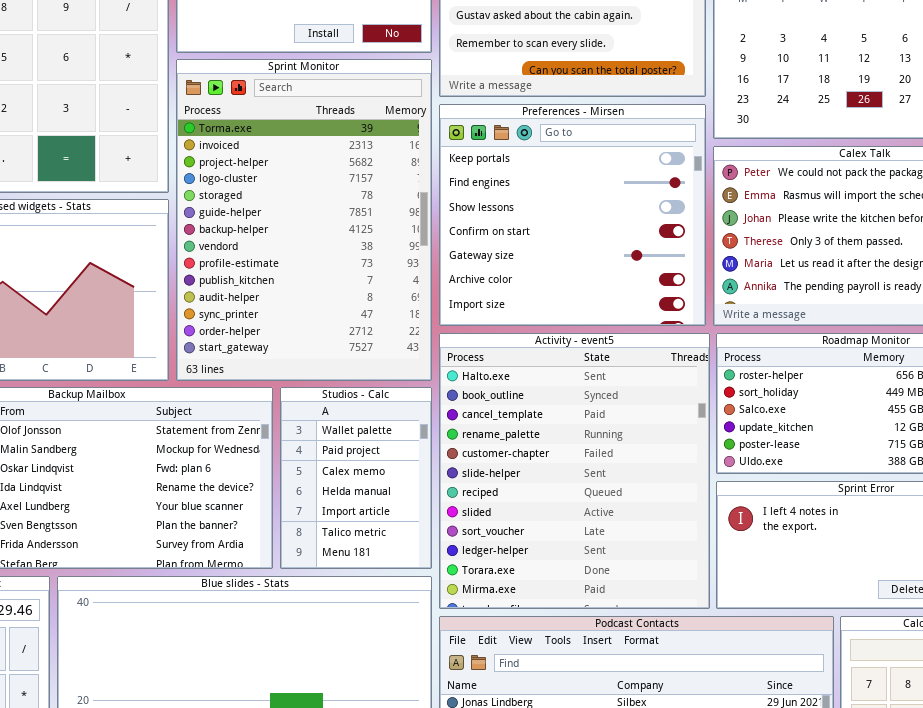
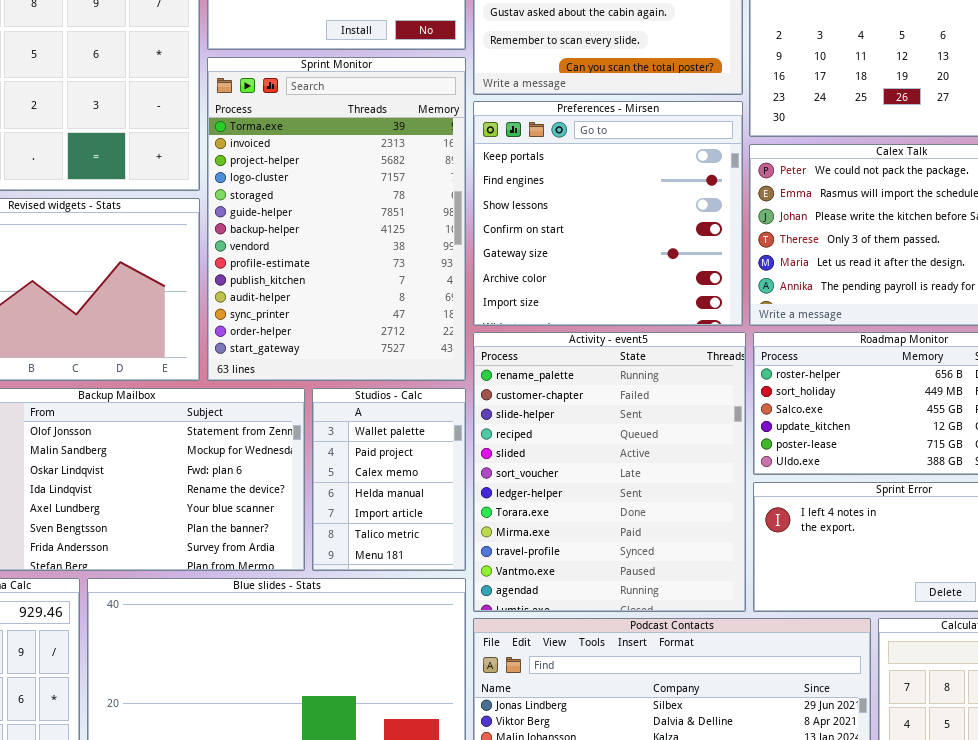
Activity - event5: [439,333,710,609] -> [473,332,746,612], scrolled down 3 rows

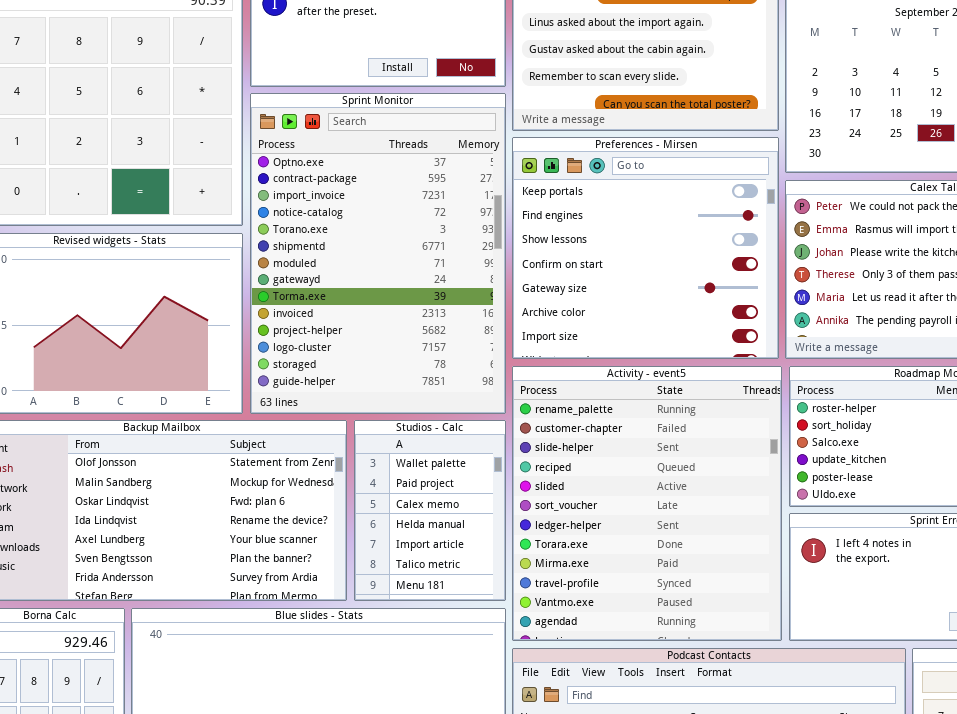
Sprint Monitor: [207,57,466,381] -> [250,93,506,414], scrolled up 8 rows

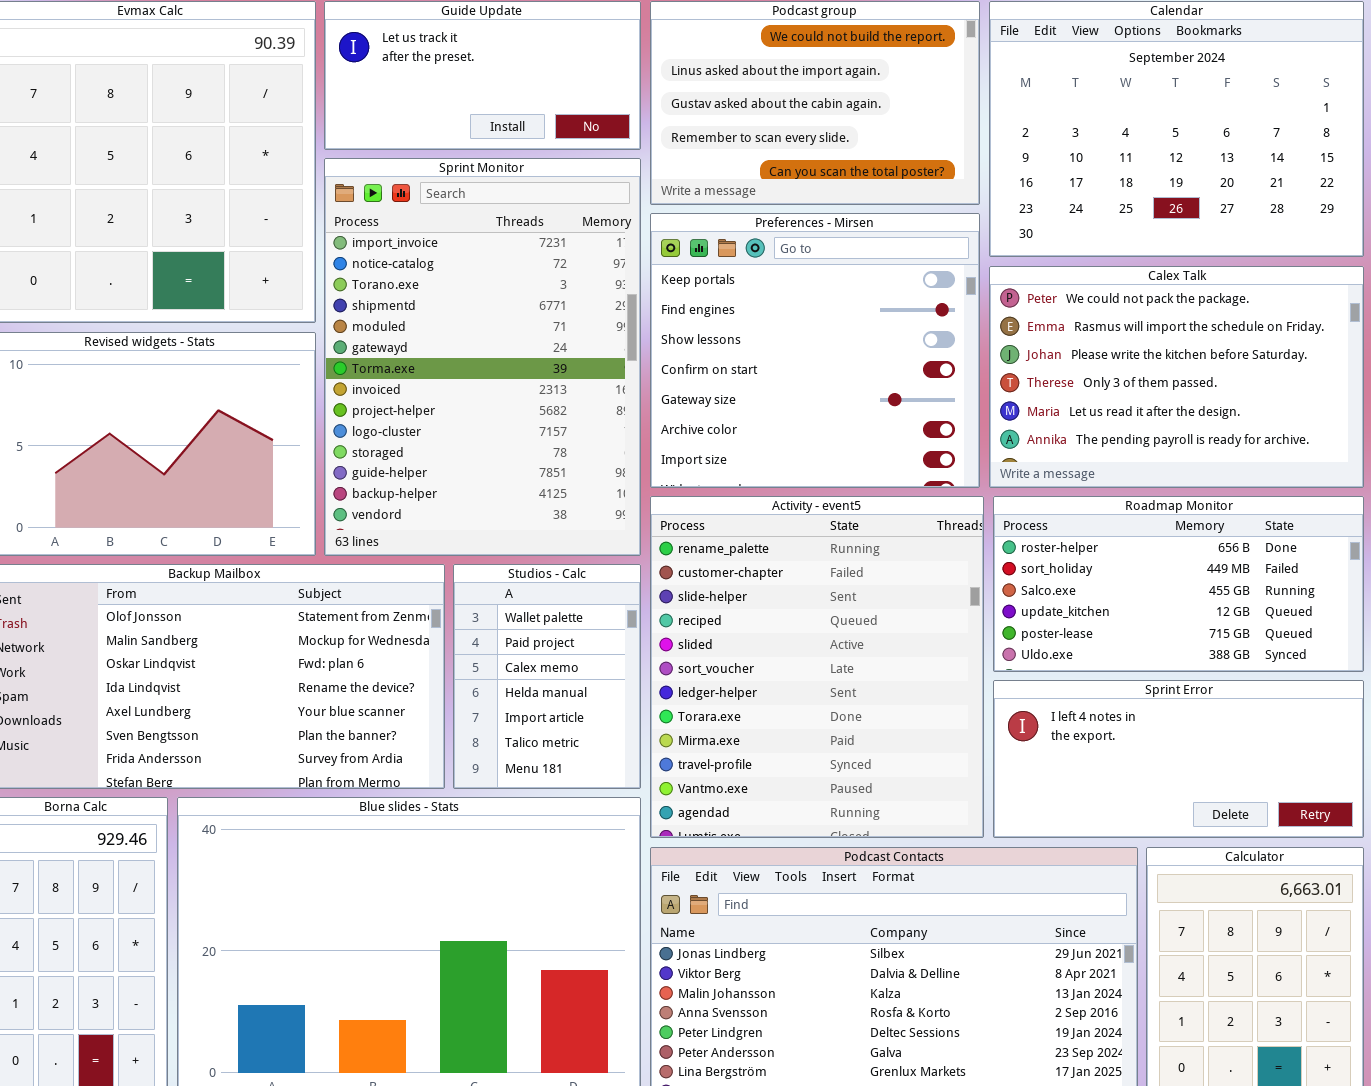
Sprint Monitor: [250,93,506,414] -> [324,158,641,556], scrolled down 2 rows

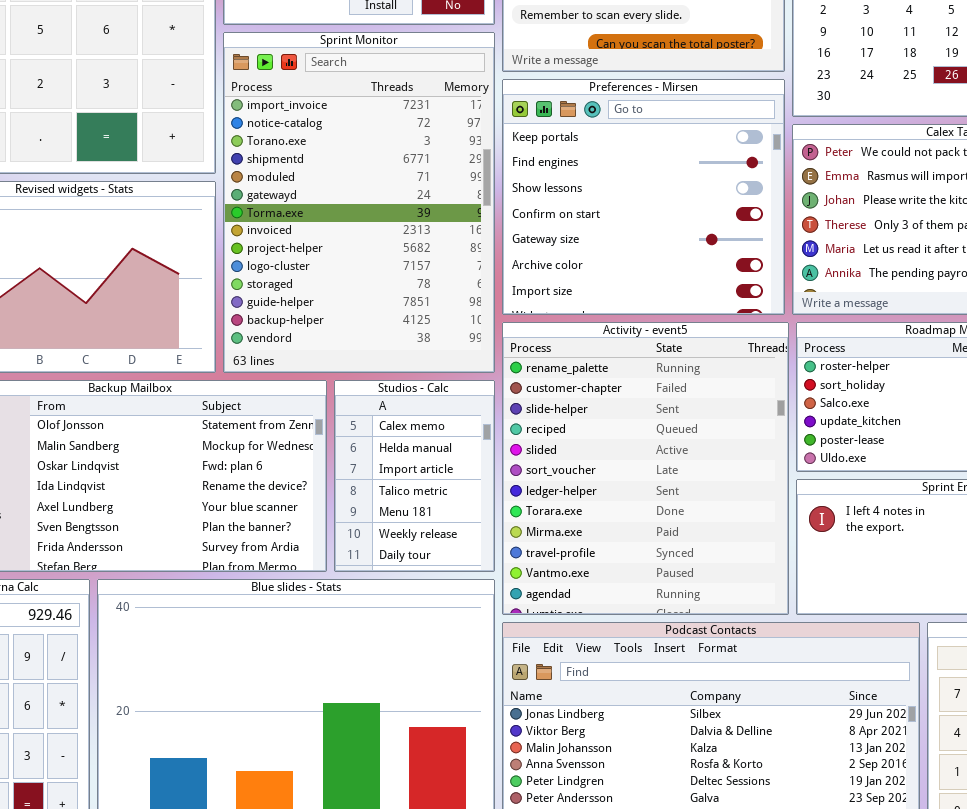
Studios - Calc: [453,564,641,789] -> [334,380,495,572], scrolled down 2 rows

